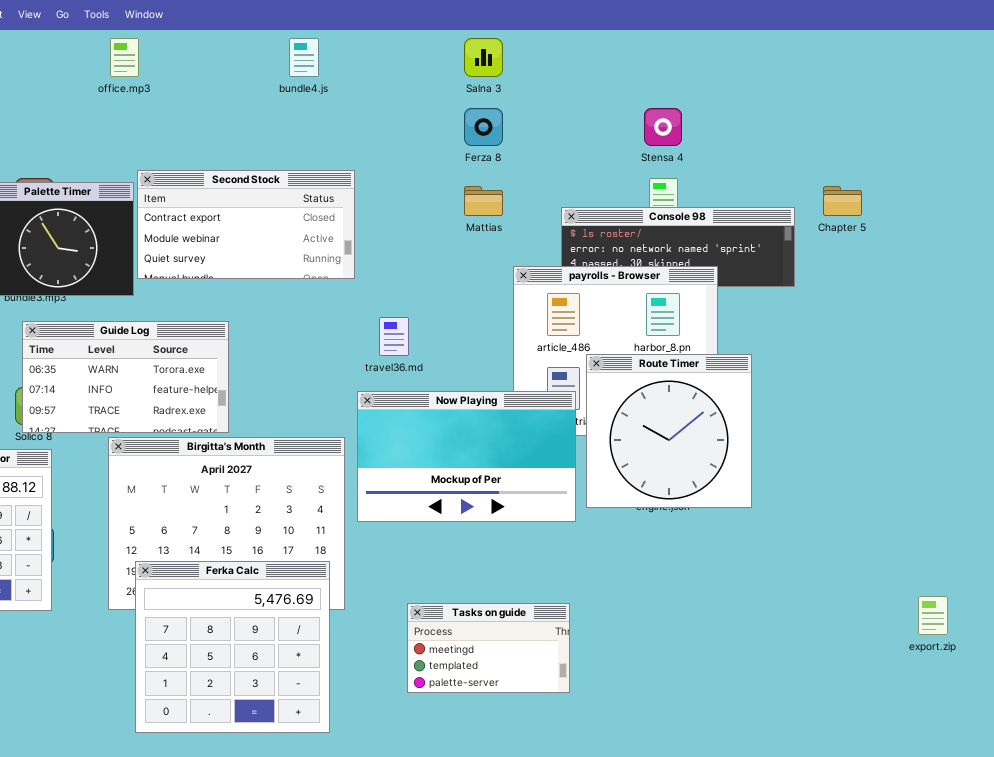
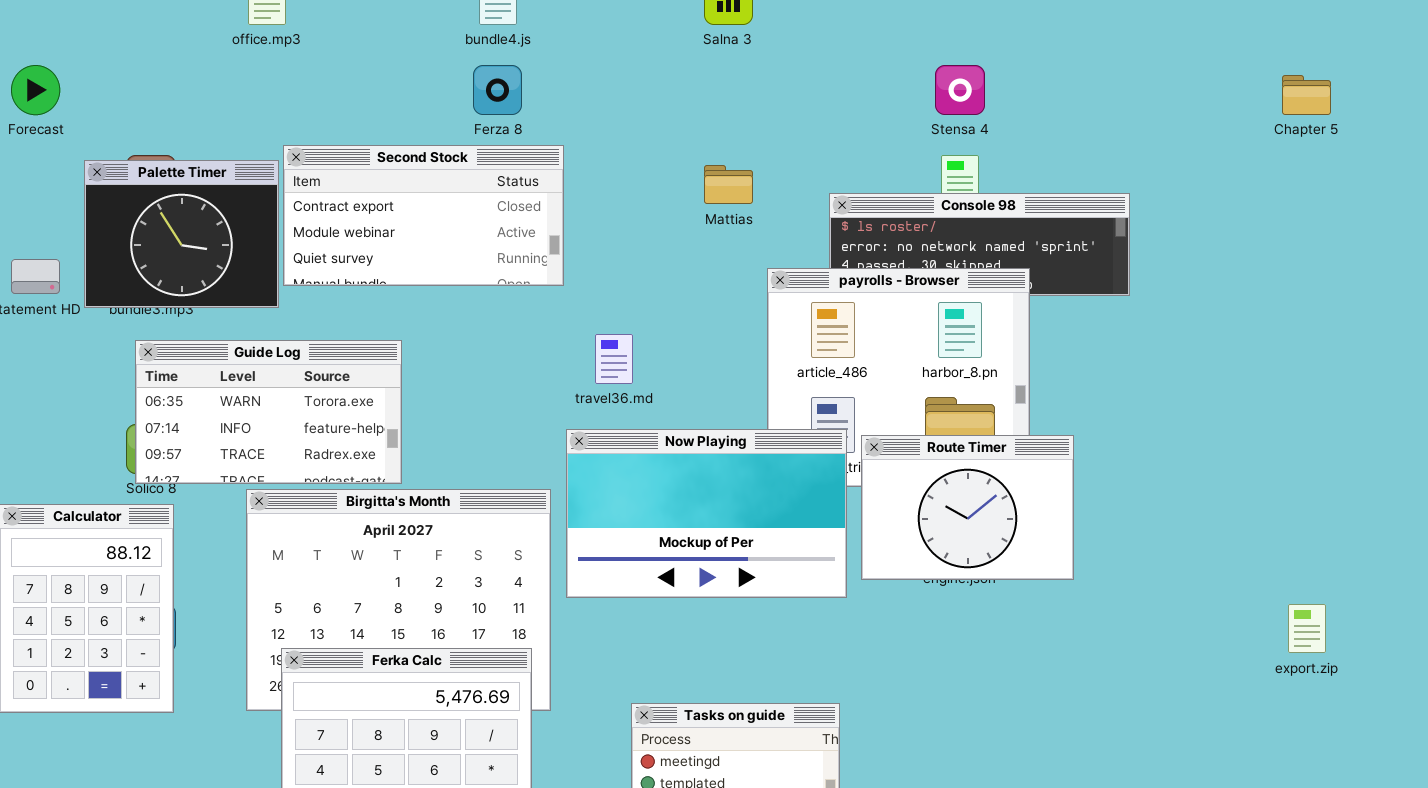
Ferza 8: [464,108,503,146] -> [473,65,522,115], moved
Chapter 5: [823,186,862,216] -> [1282,75,1331,115], moved
Route Timer: [586,354,752,508] -> [861,435,1074,580], resized
export.zip: [918,596,948,635] -> [1288,604,1326,653], moved

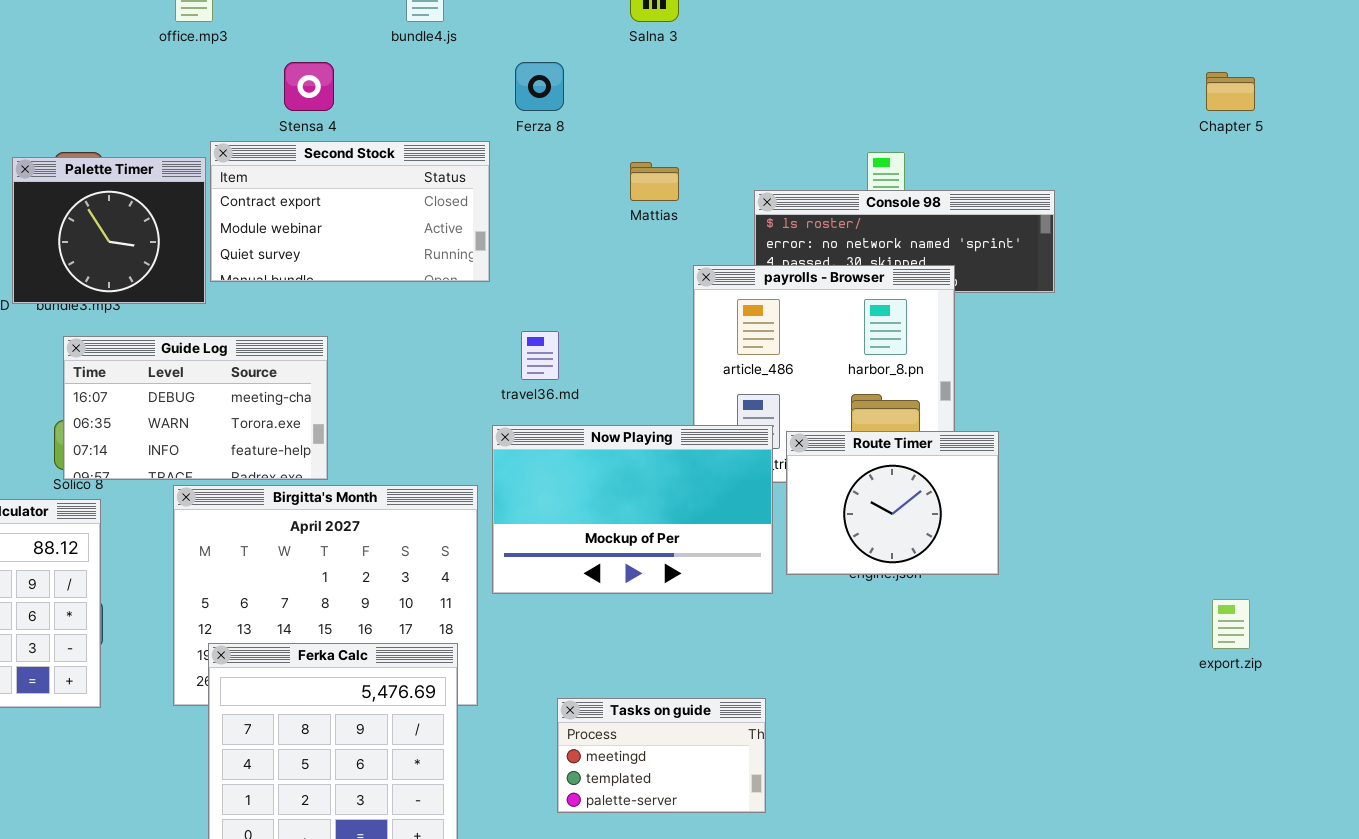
Ferza 8: [473,65,522,115] -> [515,62,564,111], moved
Stensa 4: [935,65,985,115] -> [284,62,334,111], moved
Guide Log: [135,340,402,484] -> [63,336,328,480], scrolled up 1 row

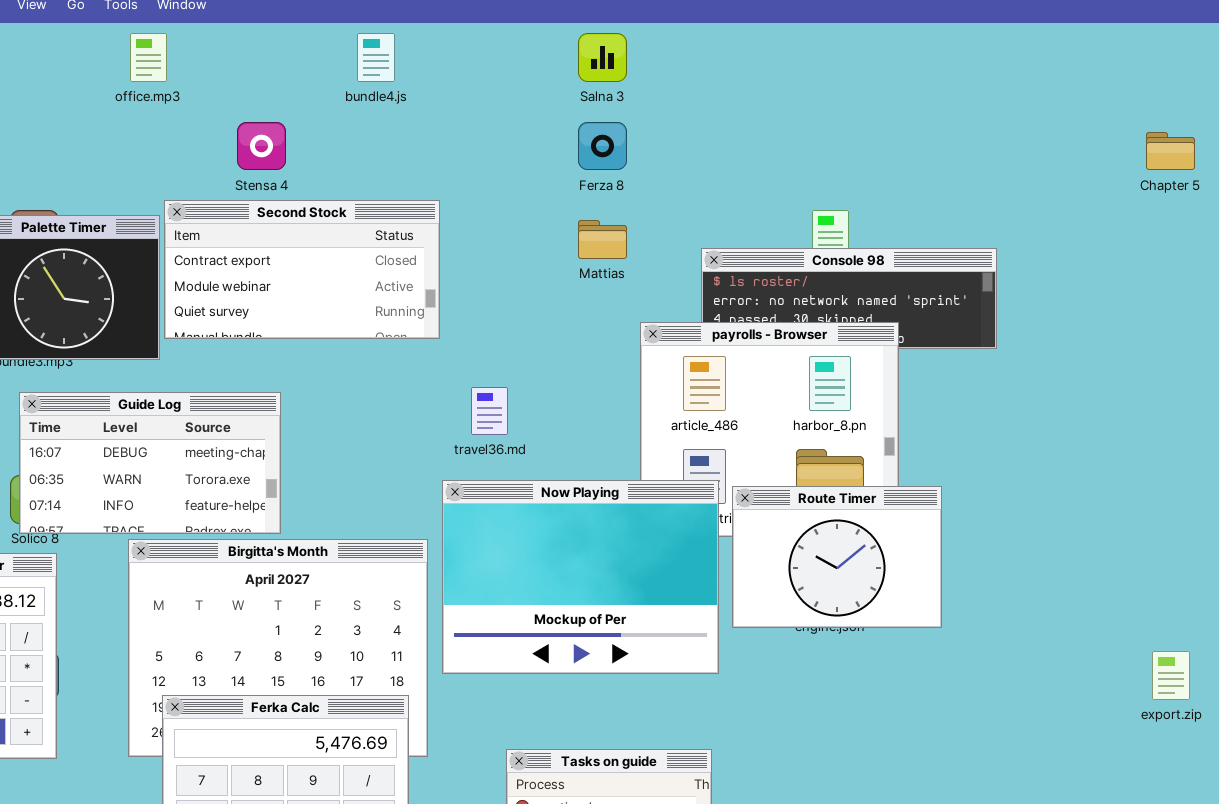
Ferza 8: [515,62,564,111] -> [578,122,627,170], moved
Now Playing: [492,425,773,594] -> [442,480,719,674], resized

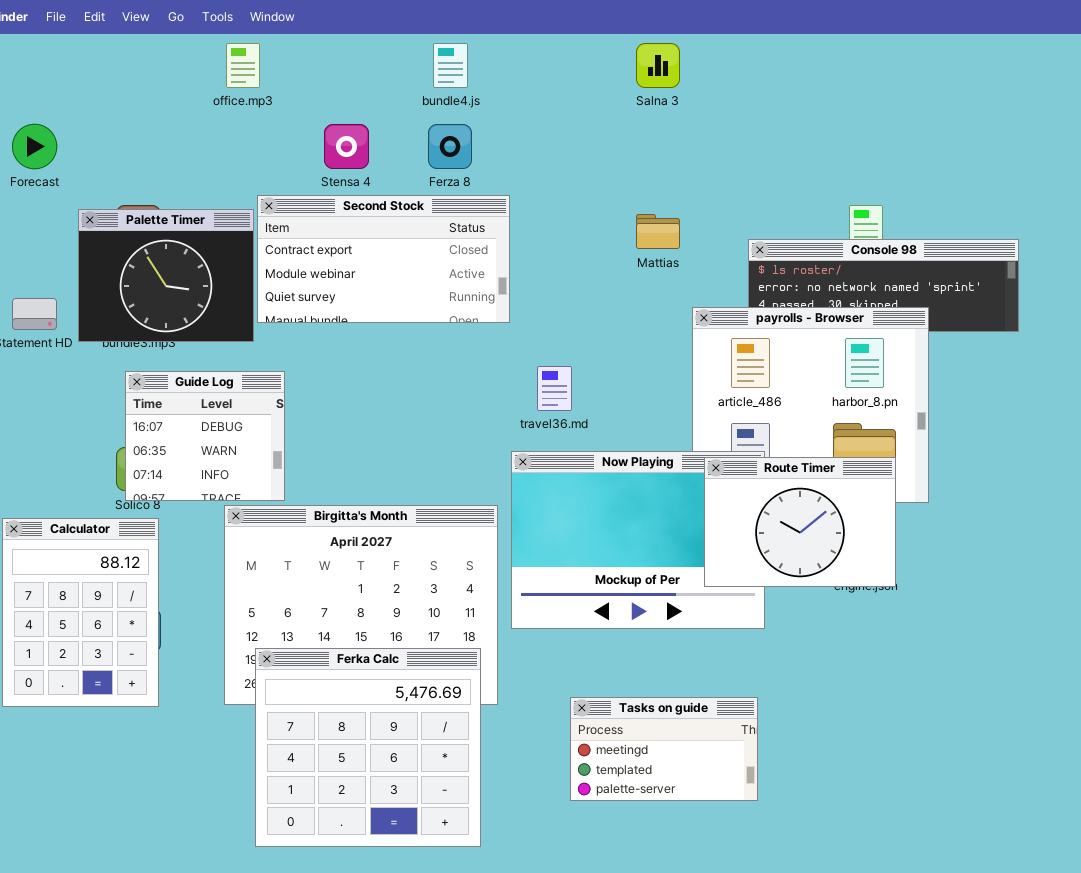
Ferza 8: [578,122,627,170] -> [428,124,472,169], moved
Guide Log: [19,392,281,534] -> [125,371,285,501], resized
Route Timer: [732,486,942,628] -> [704,457,896,587], moved

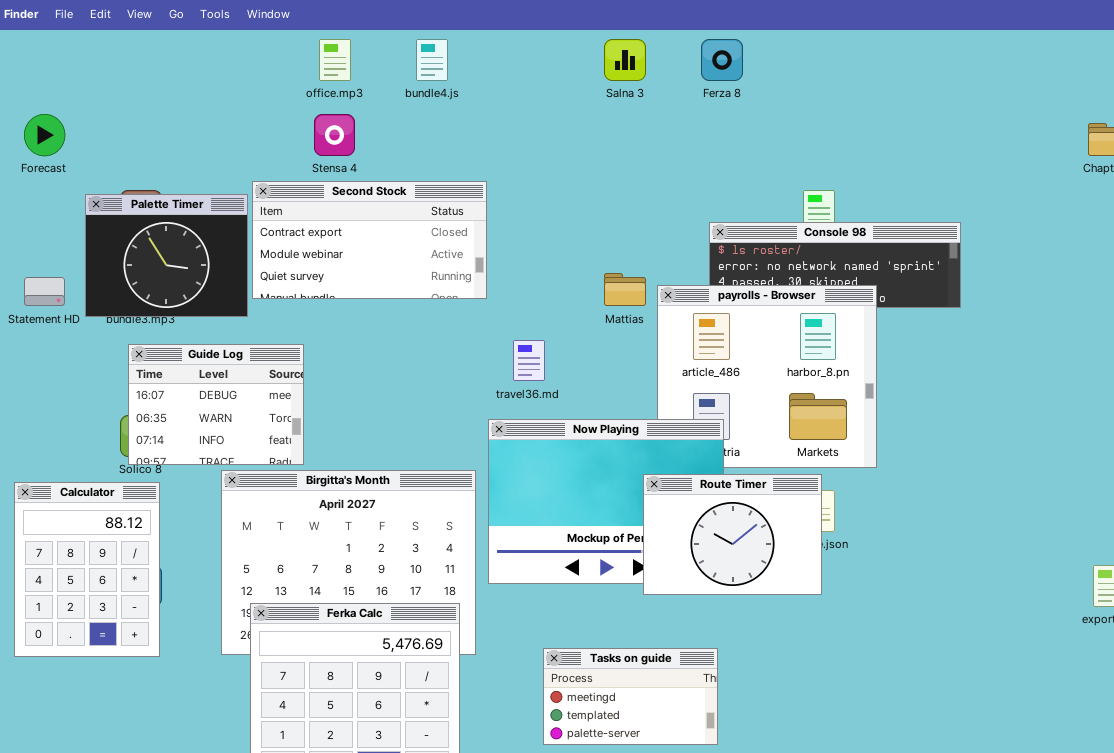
office.mp3: [226,43,260,88] -> [319,39,351,81], moved
Ferza 8: [428,124,472,169] -> [701,39,743,81], moved
Mattias: [636,214,680,249] -> [604,273,646,306], moved
Guide Log: [125,371,285,501] -> [128,344,304,465], resized
Route Timer: [704,457,896,587] -> [643,474,822,595], moved

